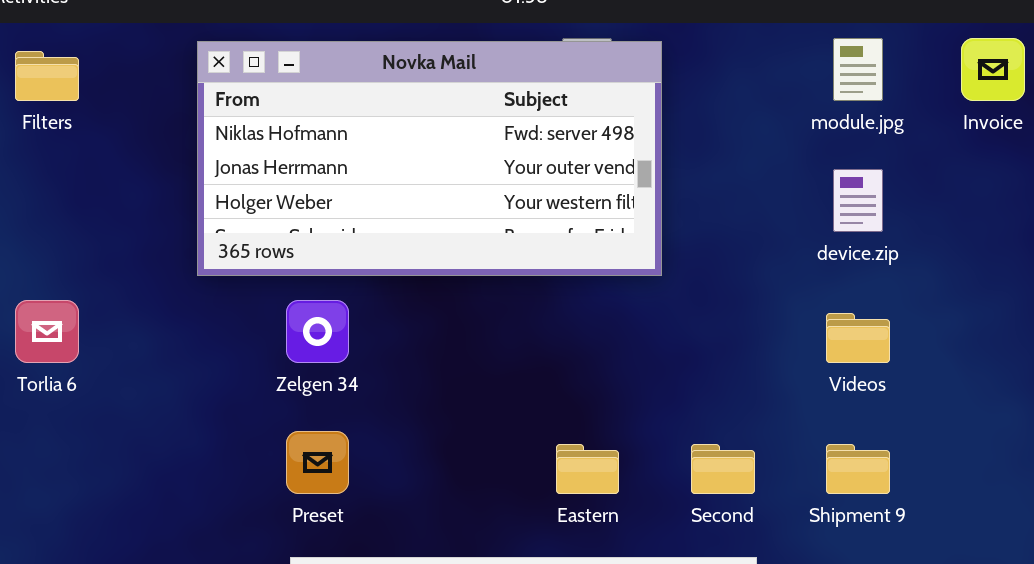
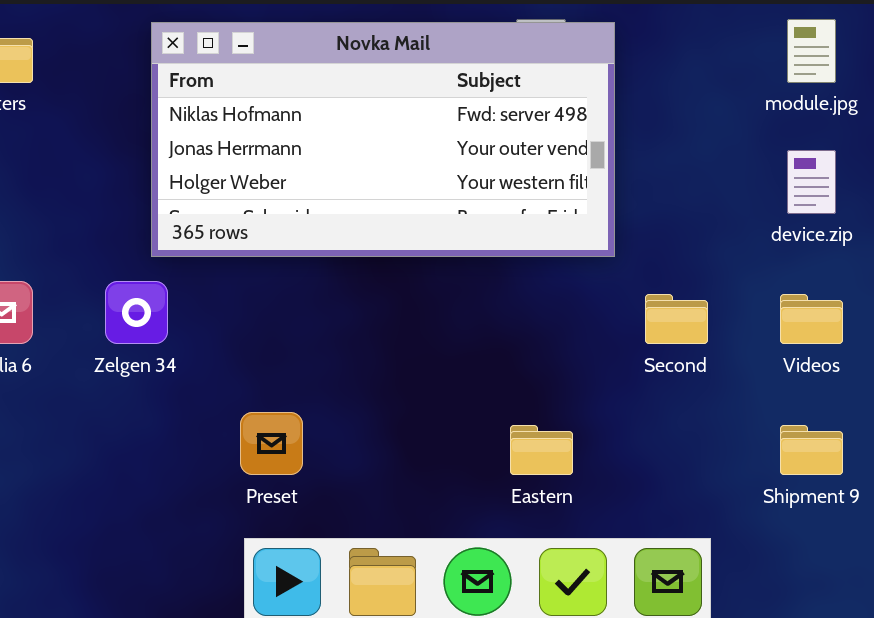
Zelgen 34: [286,300,349,363] -> [105,281,168,344], moved
Second: [691,444,755,494] -> [645,294,708,344], moved

